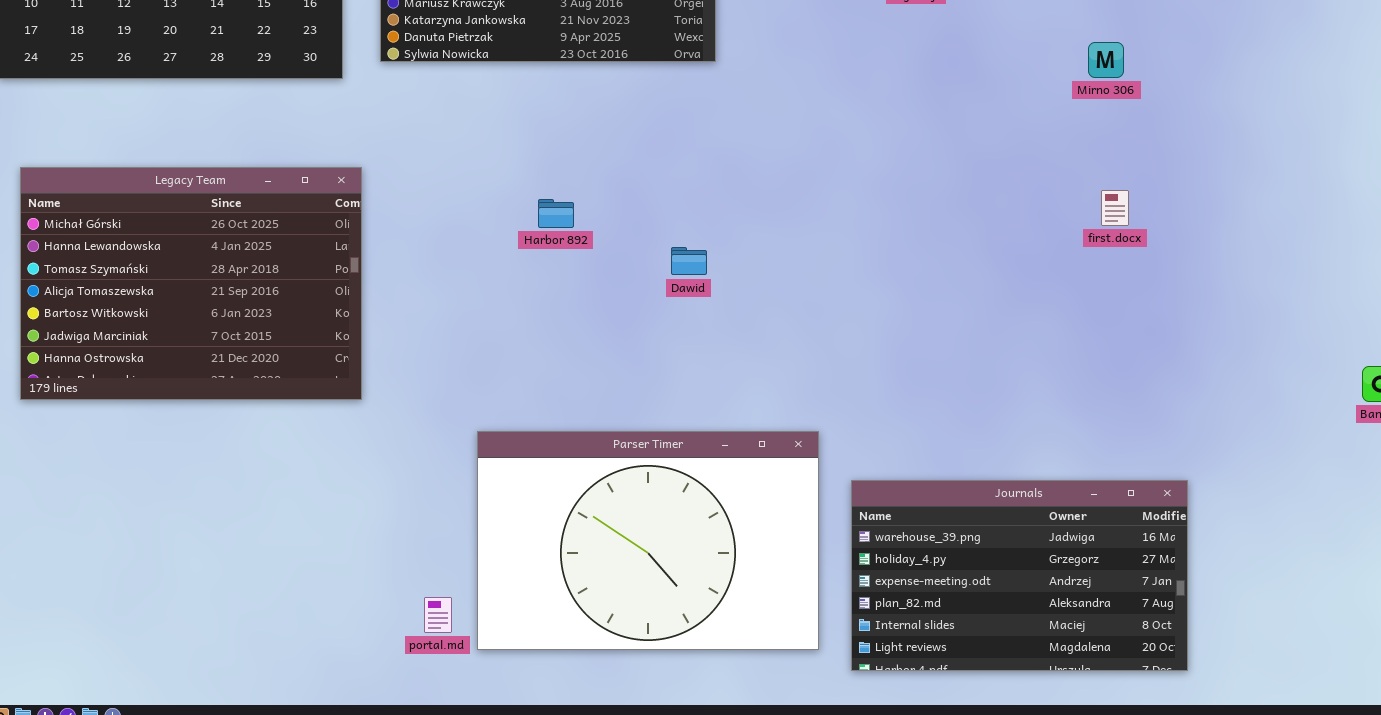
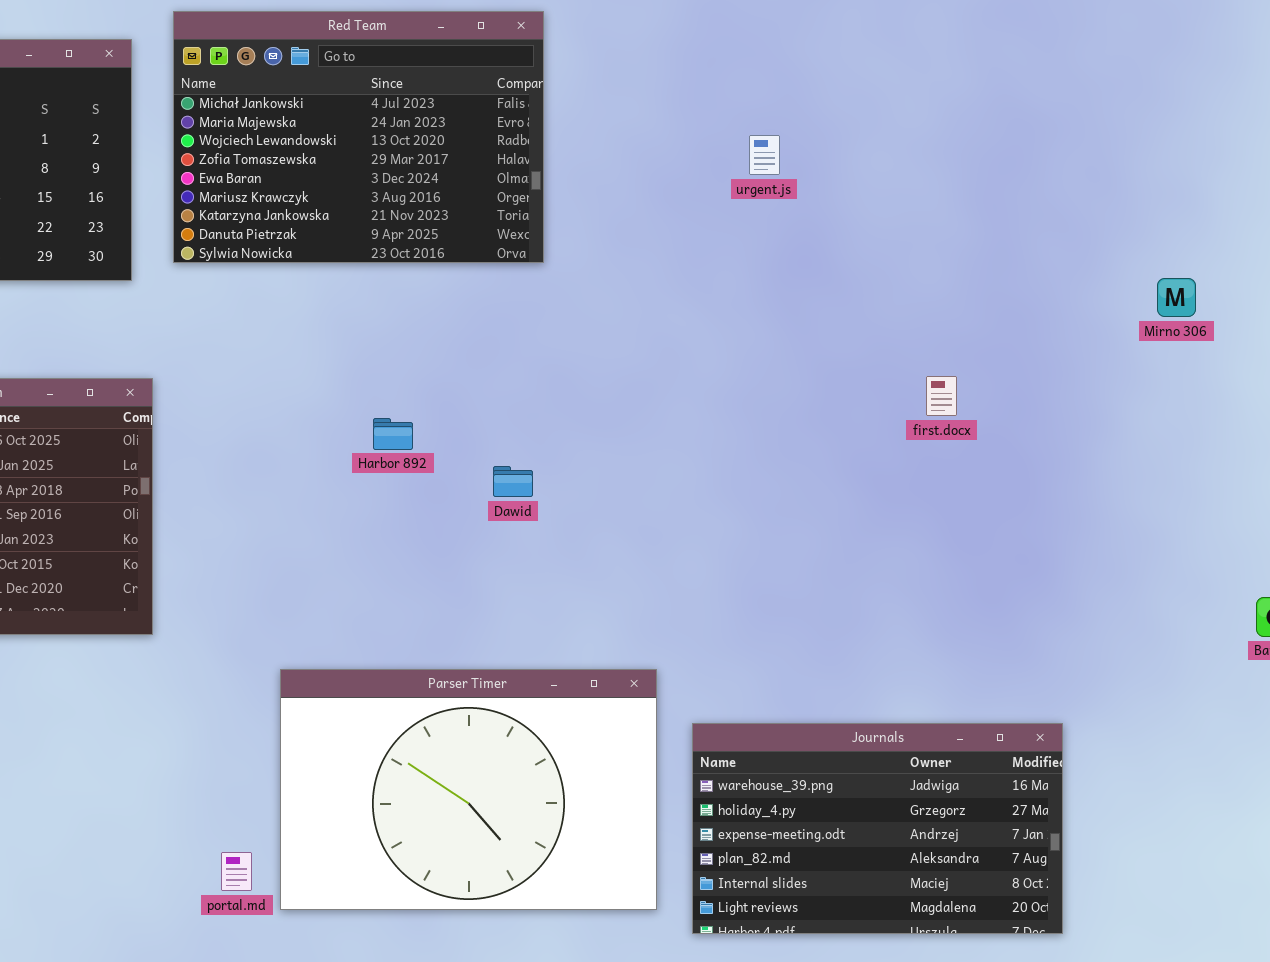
Mirno 306: [1088,42,1124,78] -> [1157,278,1196,317], moved
first.docx: [1101,190,1129,226] -> [926,376,957,416], moved
Harbor 892: [538,199,574,228] -> [373,418,413,450], moved

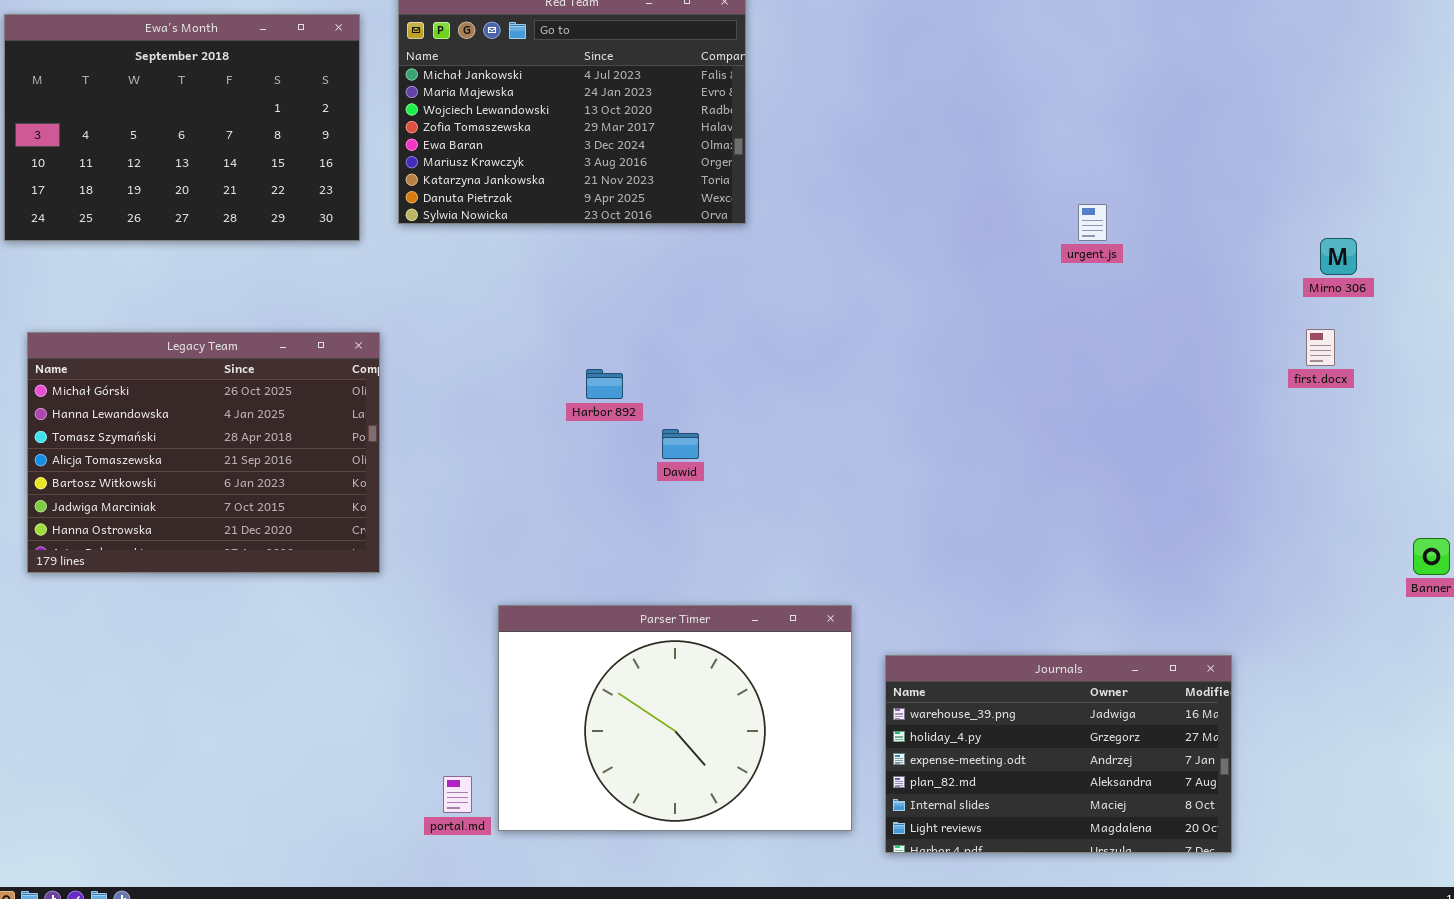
urgent.js: [749,135,780,175] -> [1078,204,1107,241], moved
first.docx: [926,376,957,416] -> [1306,329,1335,366], moved
Dawid: [493,466,533,497] -> [662,429,699,459], moved

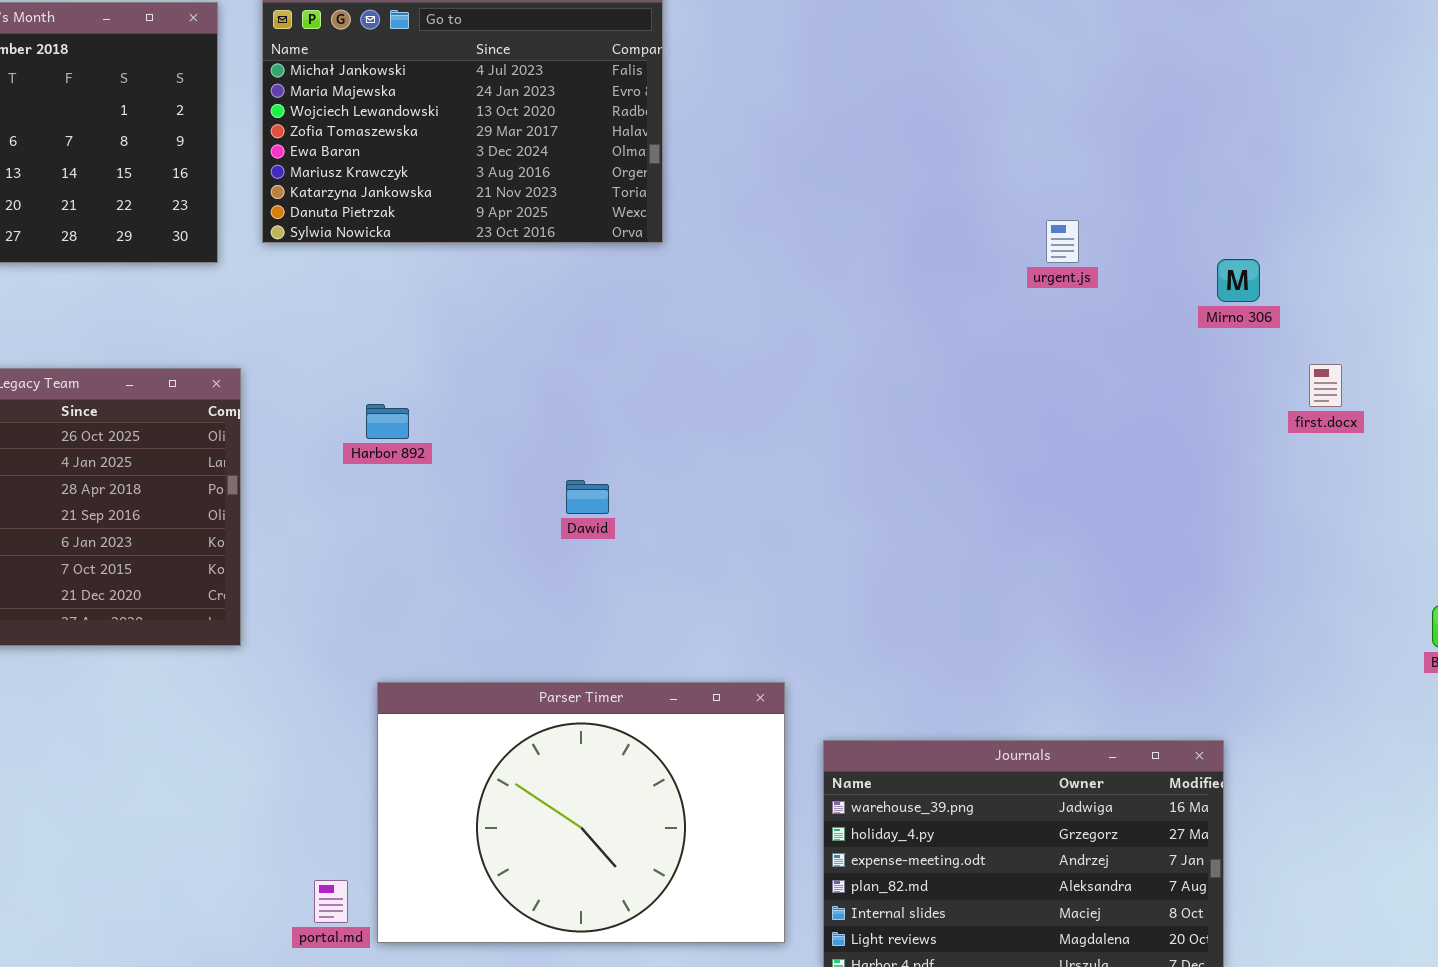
Mirno 306: [1320,238,1357,275] -> [1217,259,1260,302], moved
Harbor 892: [586,369,623,399] -> [366,404,409,439], moved

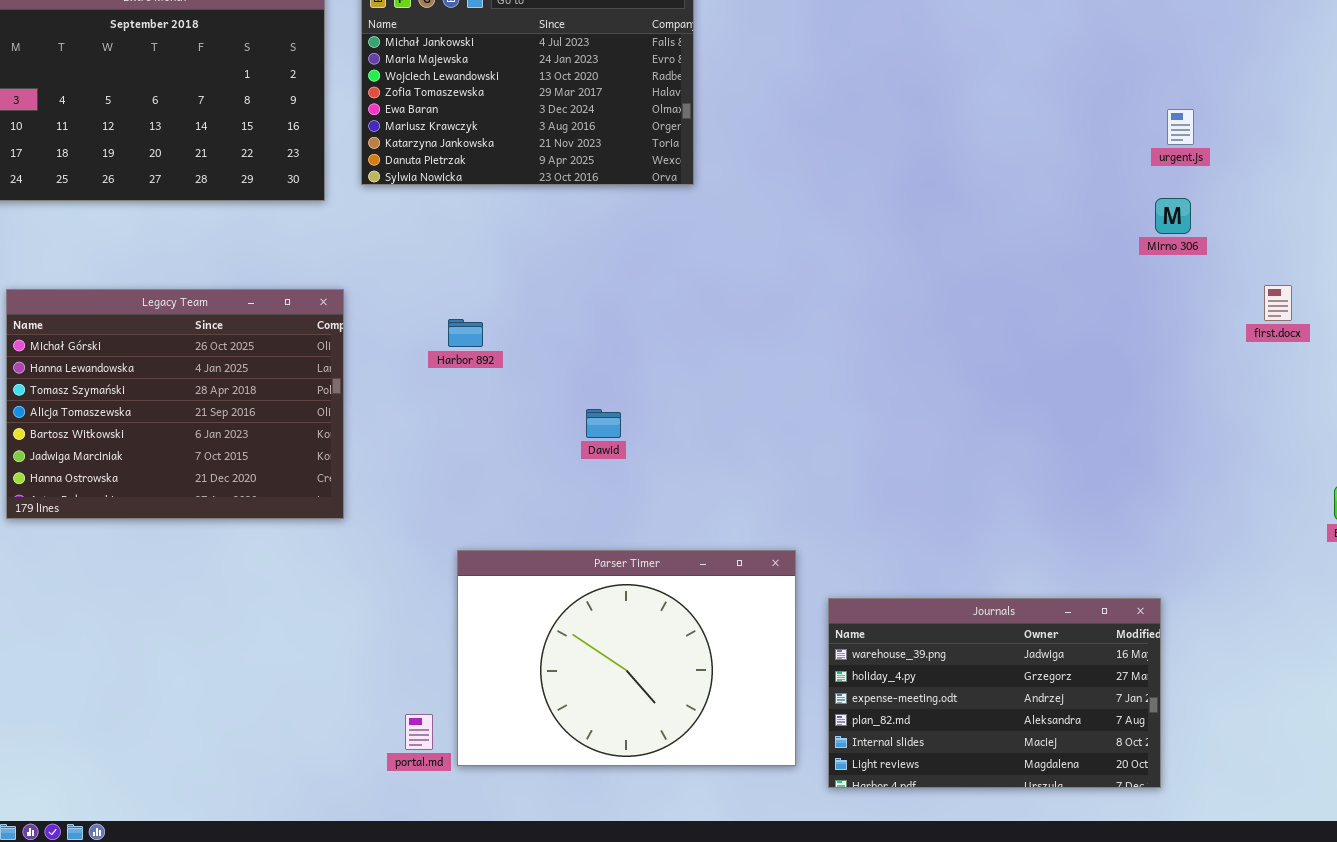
urgent.js: [1046,220,1079,263] -> [1167,109,1194,145], moved
first.docx: [1309,364,1342,407] -> [1264,285,1292,321], moved
Dawid: [566,480,609,514] -> [586,409,621,438], moved

